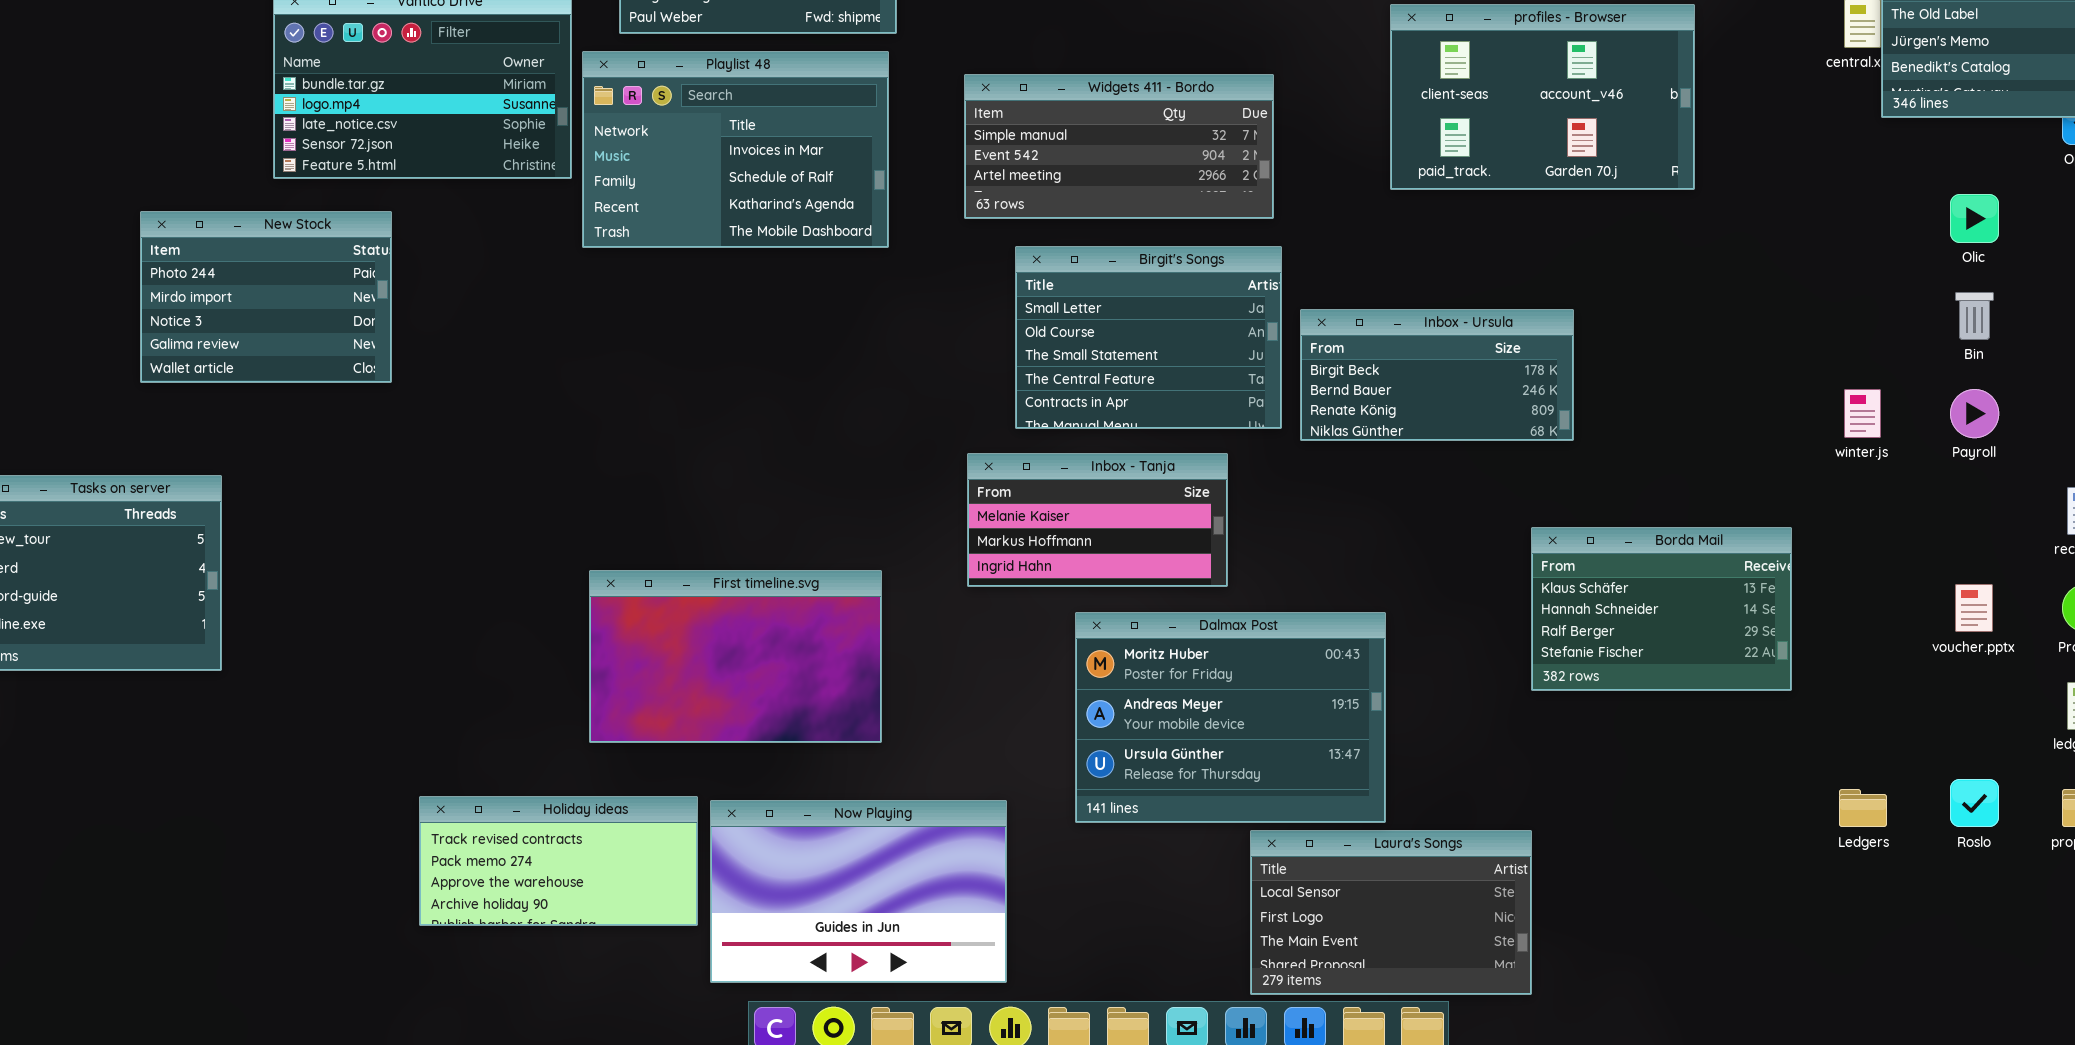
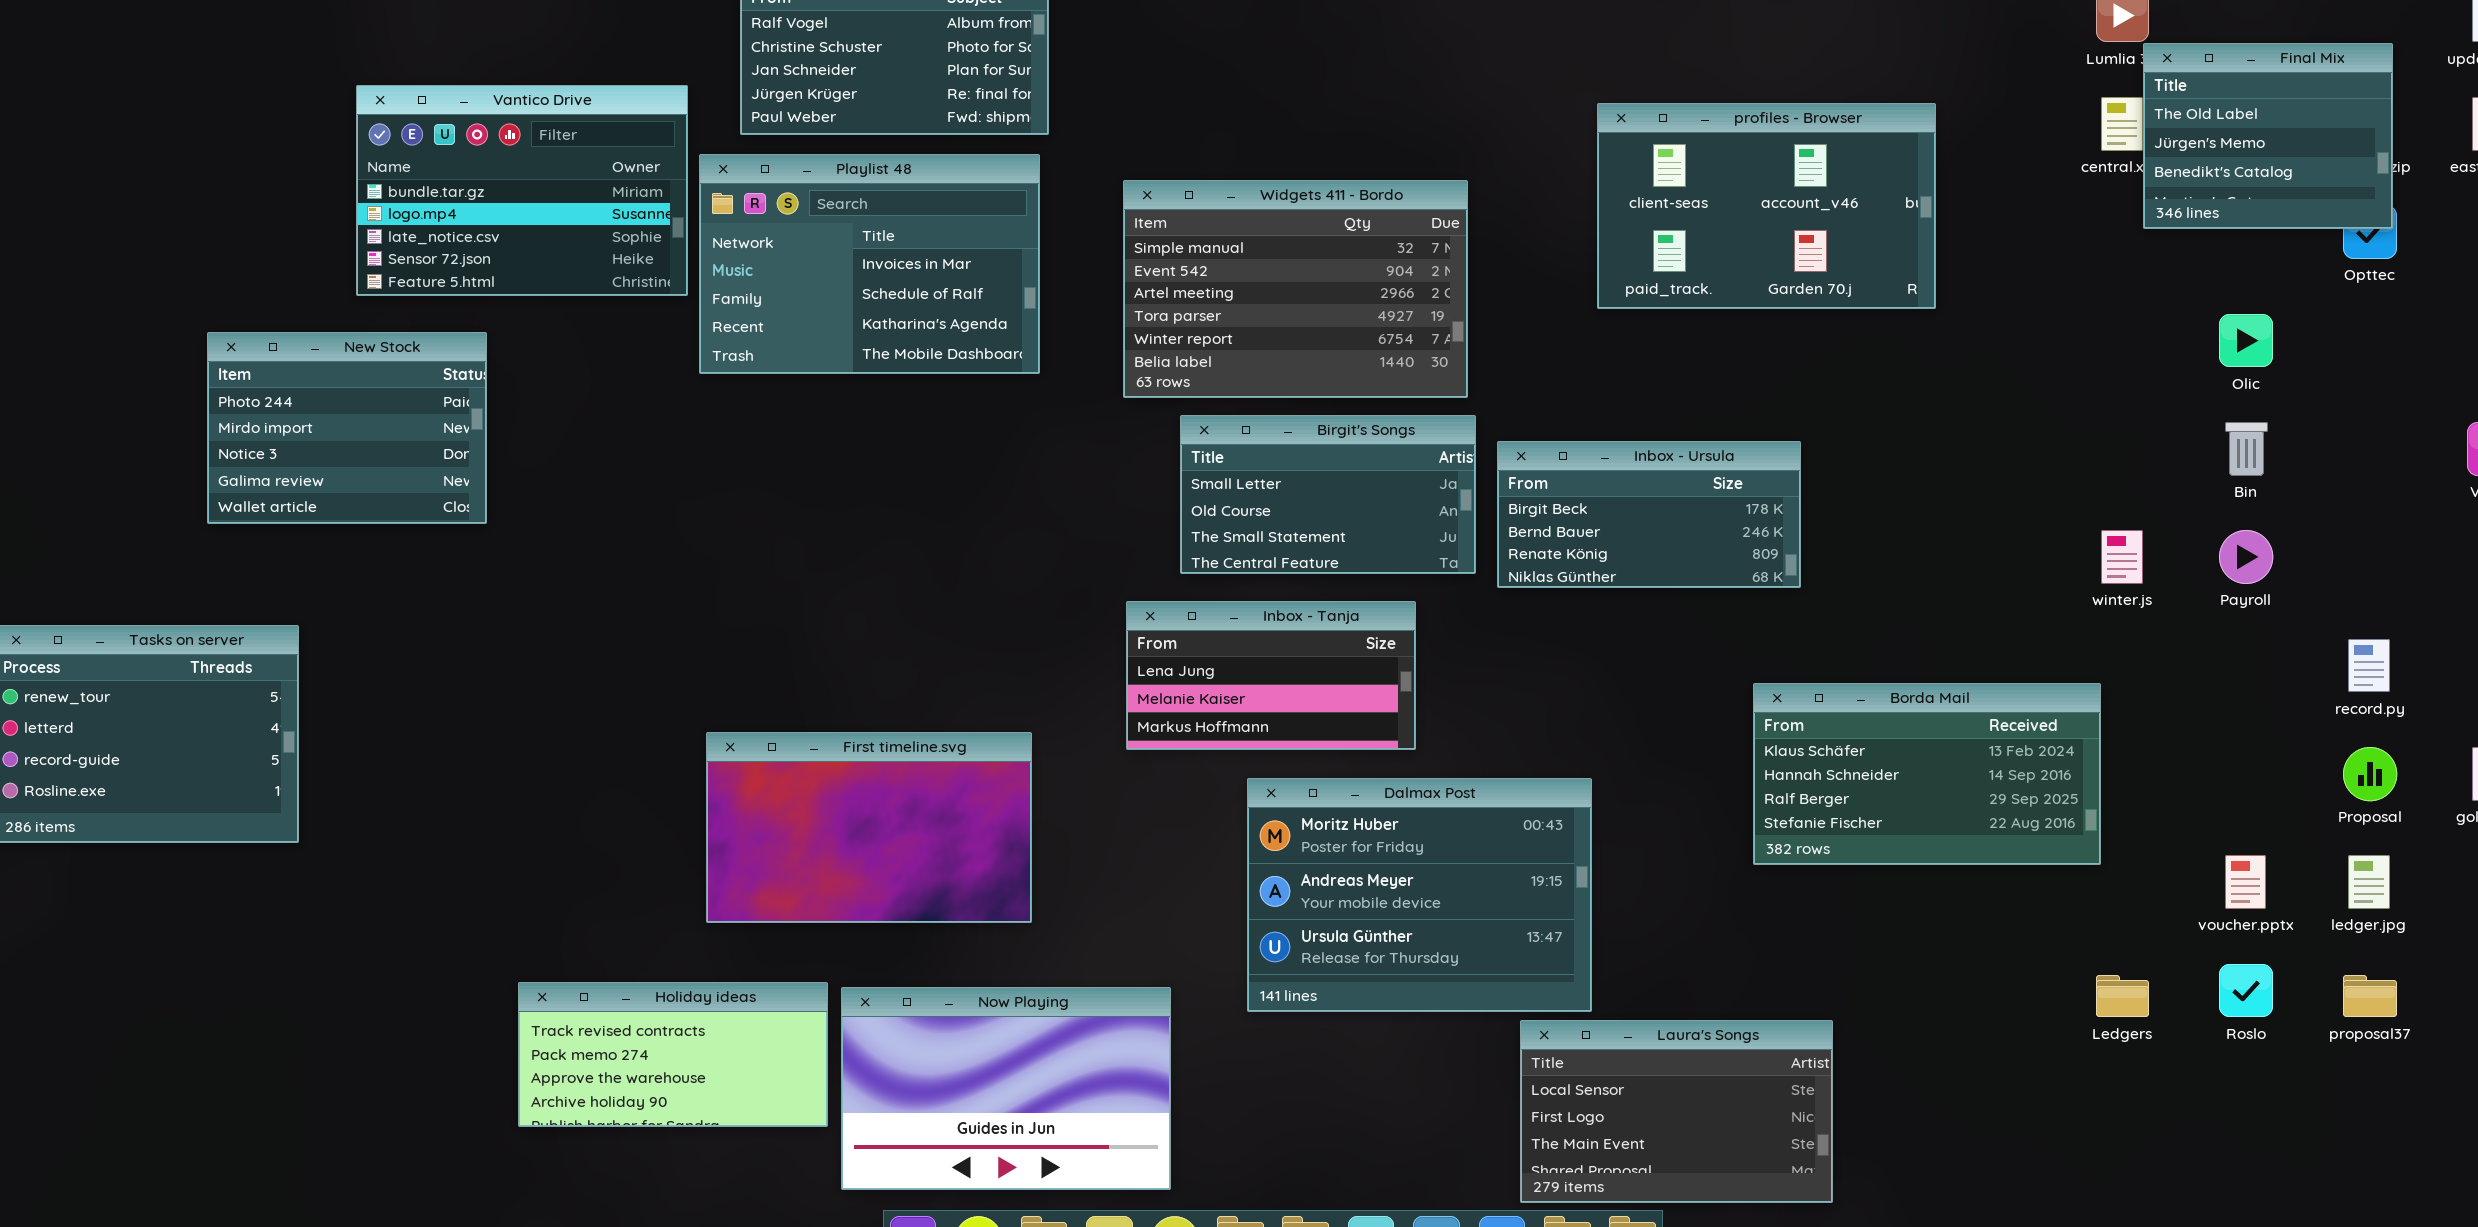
Widgets 411 - Bordo: [964,74,1274,219] -> [1123,180,1468,398], resized
Birgit's Songs: [1015,246,1282,429] -> [1180,415,1476,574], resized
Inbox - Tanja: [967,453,1228,587] -> [1126,601,1416,750], scrolled up 1 row
Borda Mail: [1531,527,1792,691] -> [1753,683,2101,865], resized
voucher.pptx: [1955,584,1993,632] -> [2225,855,2266,909], moved
Laura's Songs: [1250,830,1532,995] -> [1520,1020,1833,1203], moved

